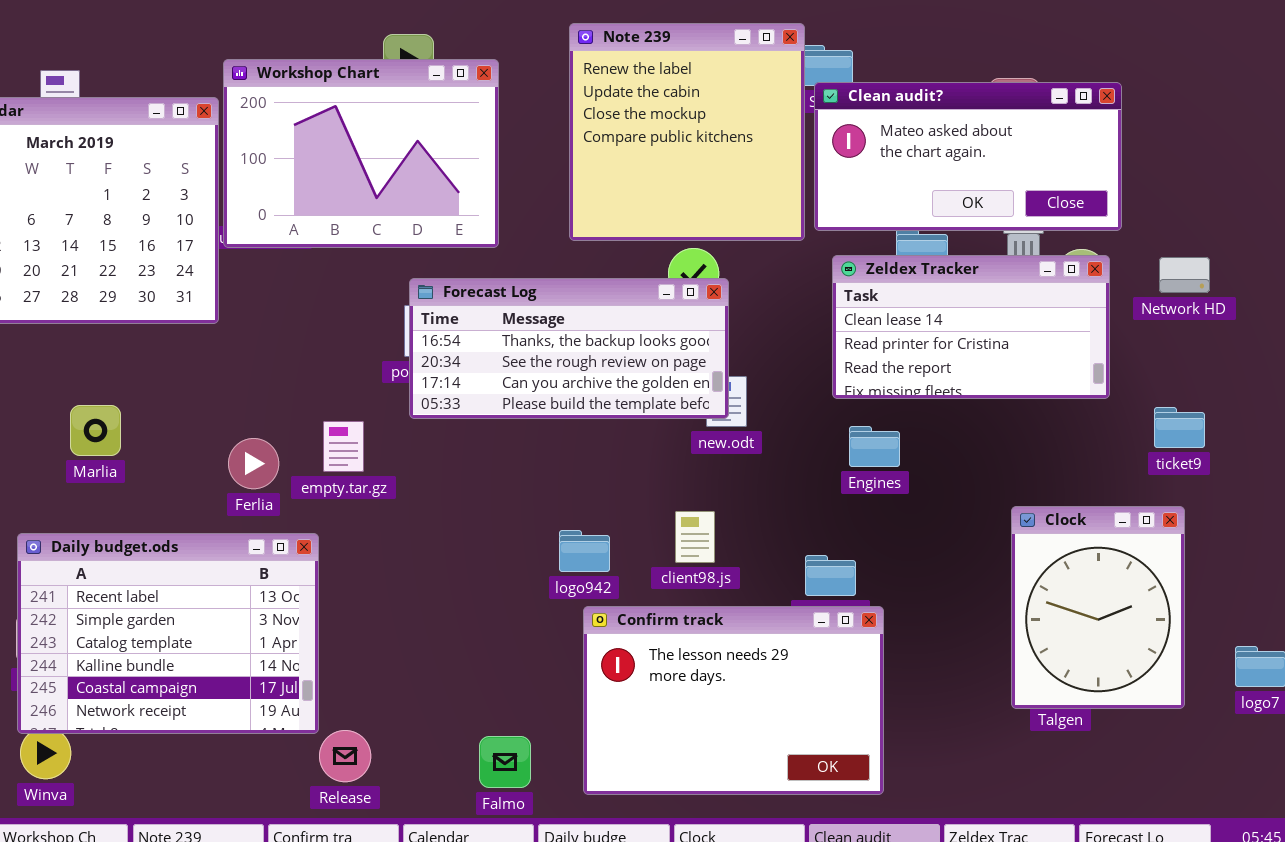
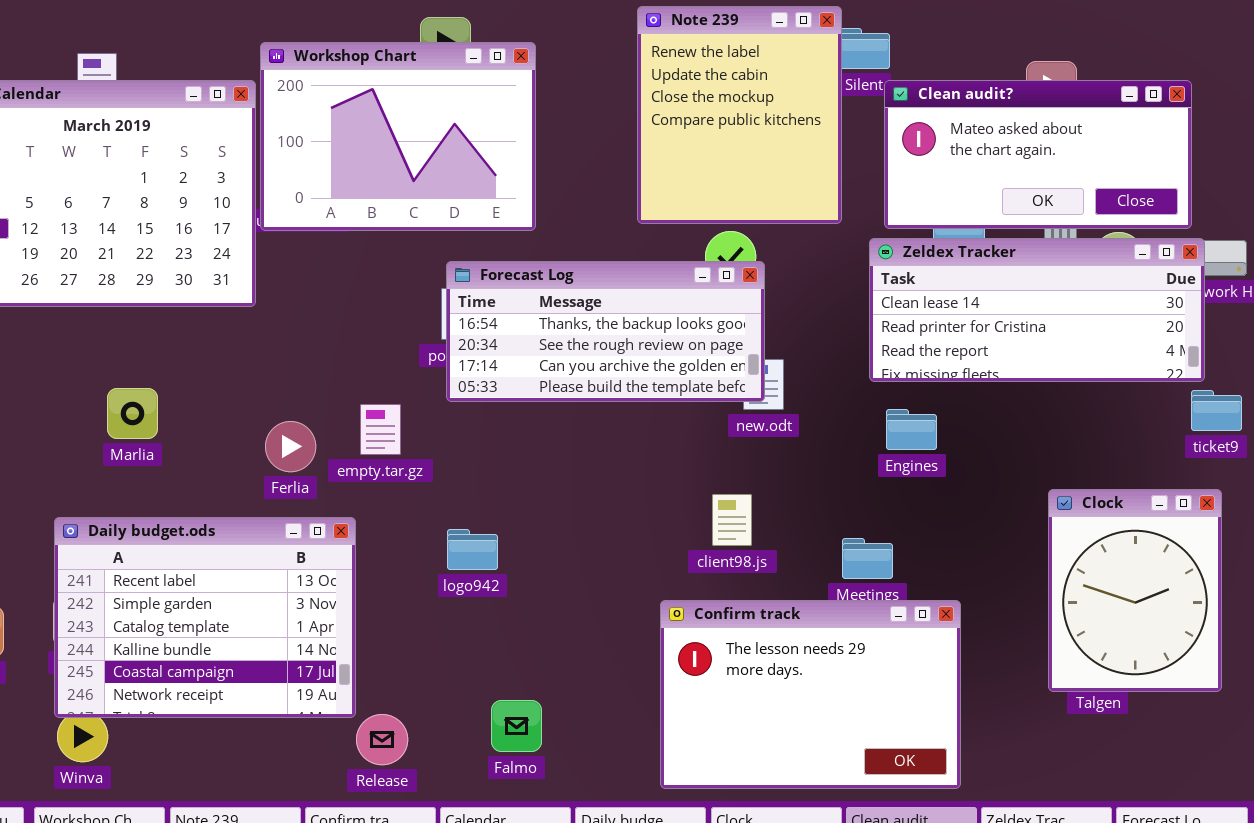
Note 239: [569,23,805,241] -> [637,6,842,224], resized
Clean audit?: [814,82,1122,231] -> [884,80,1192,229], moved
Zeldex Tracker: [832,255,1110,399] -> [869,238,1205,382], resized
logo942: [559,530,610,572] -> [447,529,498,570], moved
Confirm track: [583,606,884,795] -> [660,600,961,789], moved
Falmo: [479,736,531,788] -> [491,700,542,752], moved

